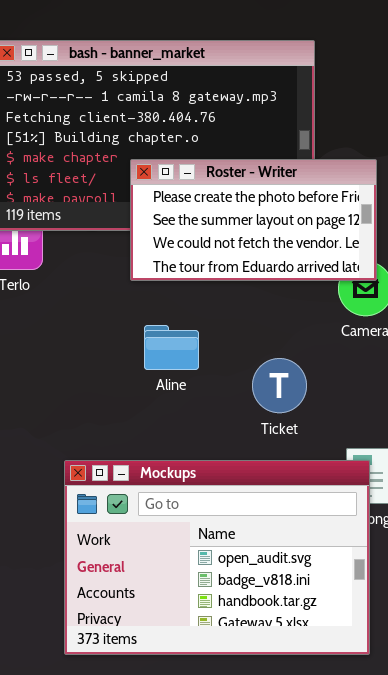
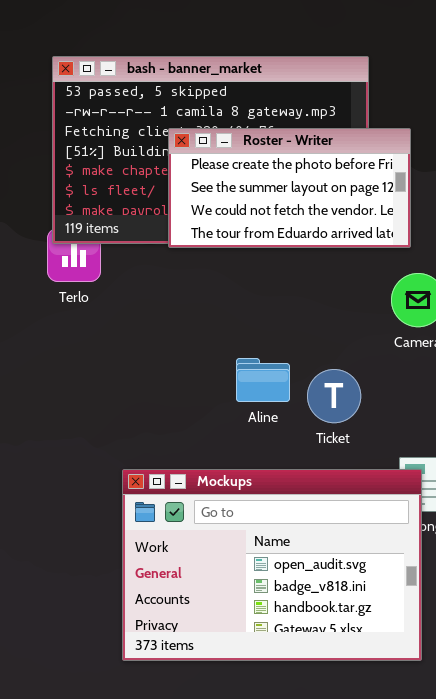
Roster - Writer: [130,159,377,281] -> [168,128,411,248], moved
Aline: [144,325,199,370] -> [236,358,290,402], moved

